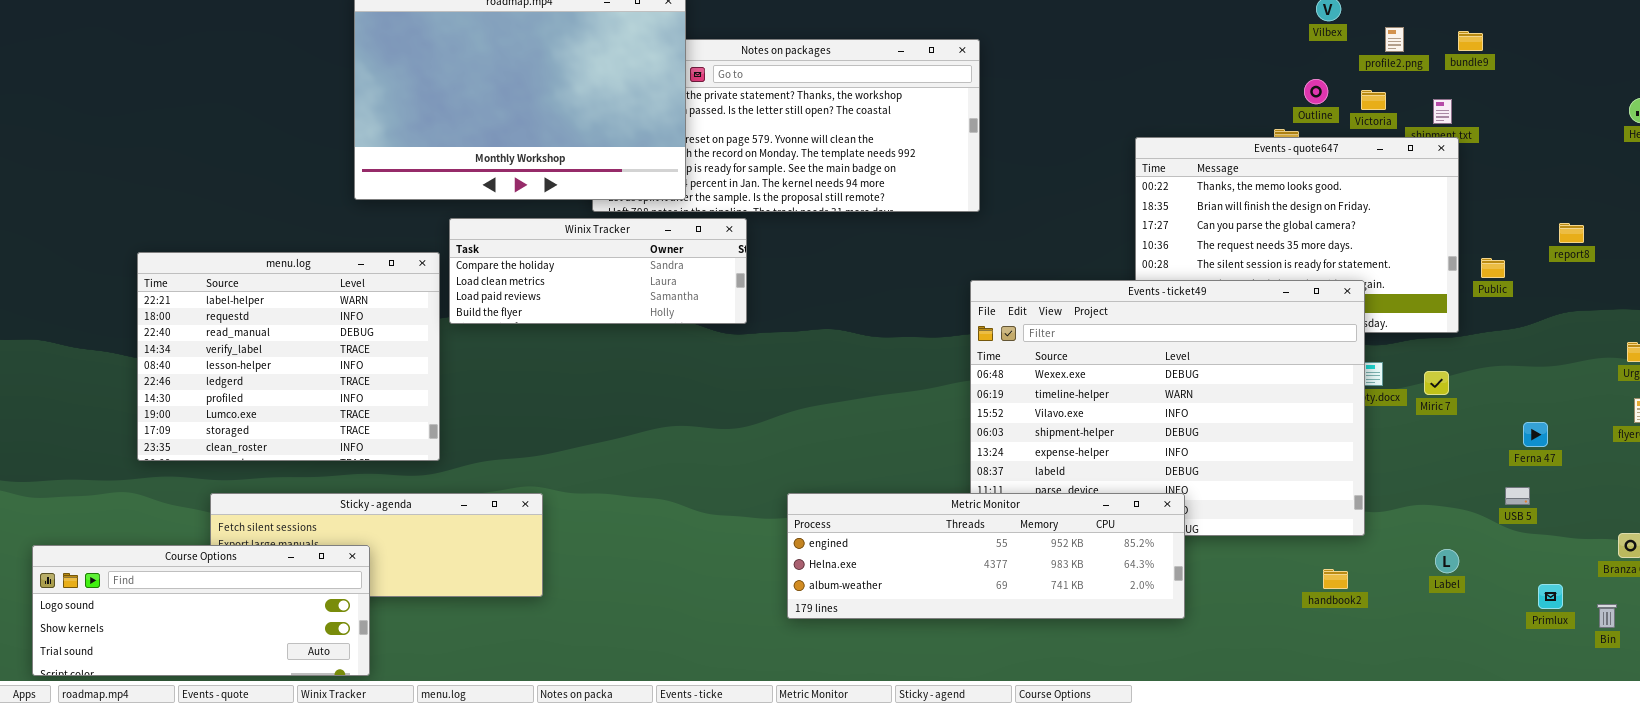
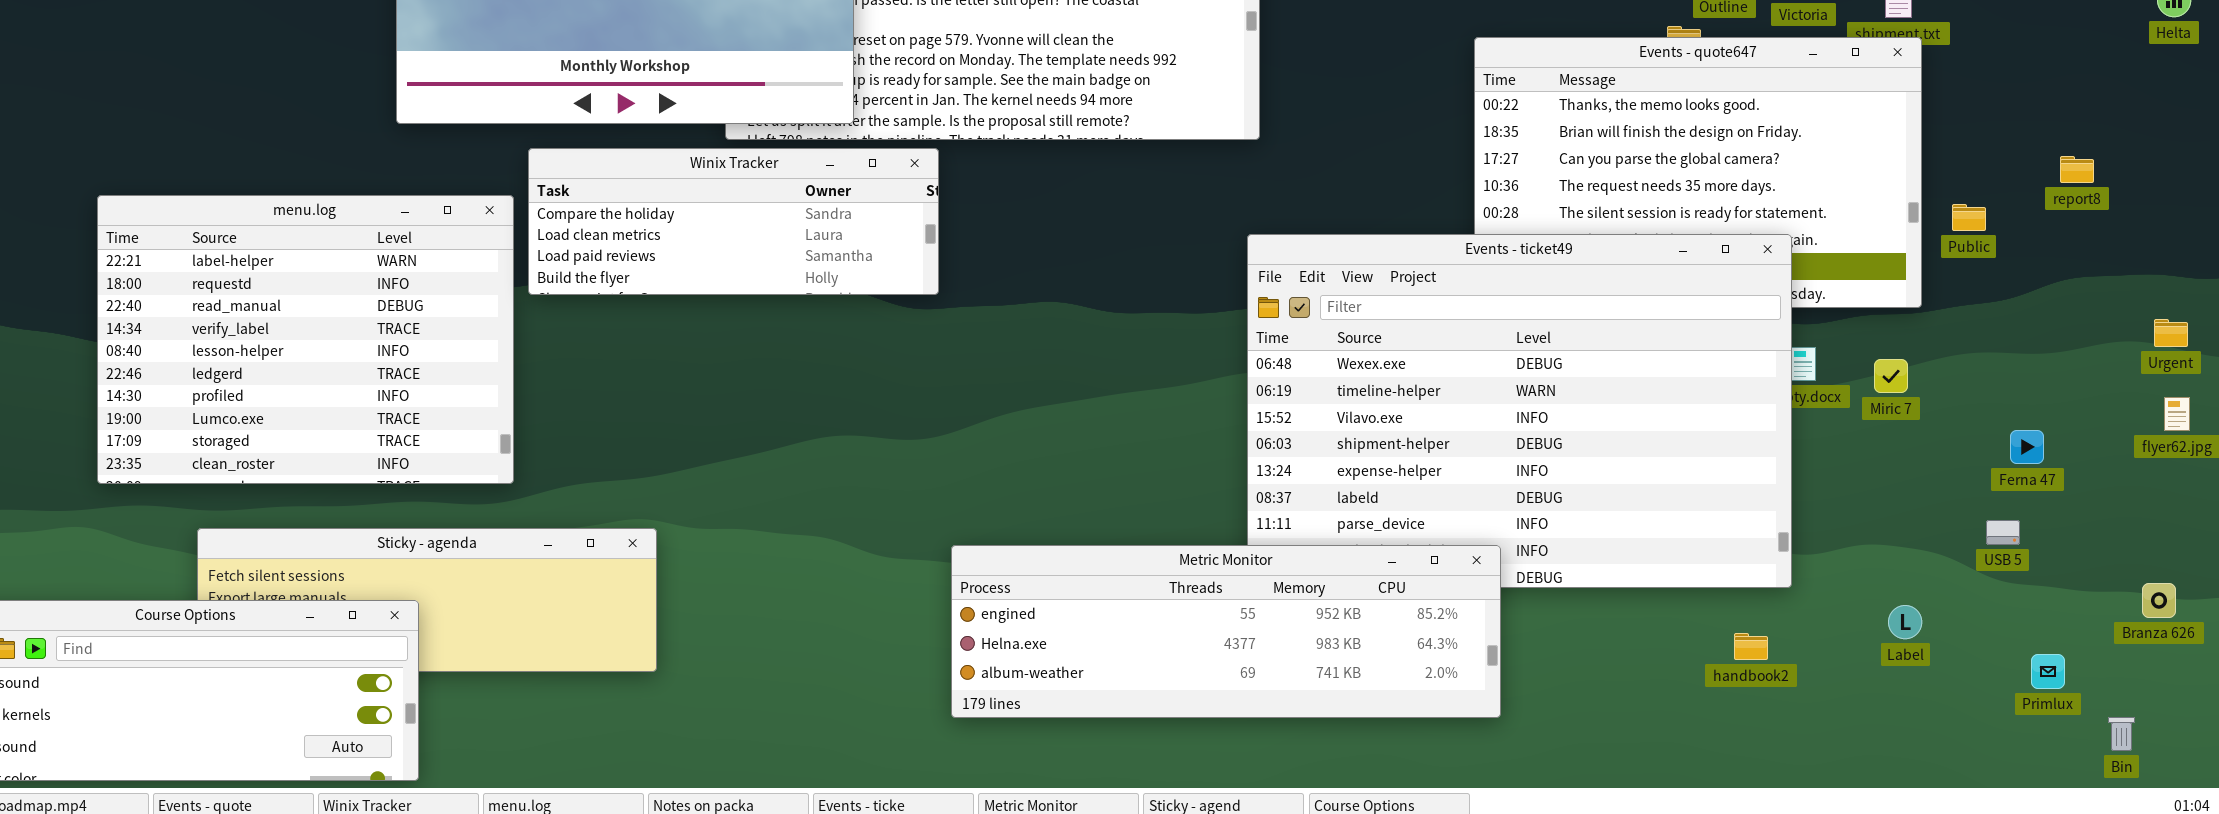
Metric Monitor: [787,493,1185,619] -> [951,545,1501,718], moved
Bin: [1597,604,1617,628] -> [2108,717,2135,751], moved

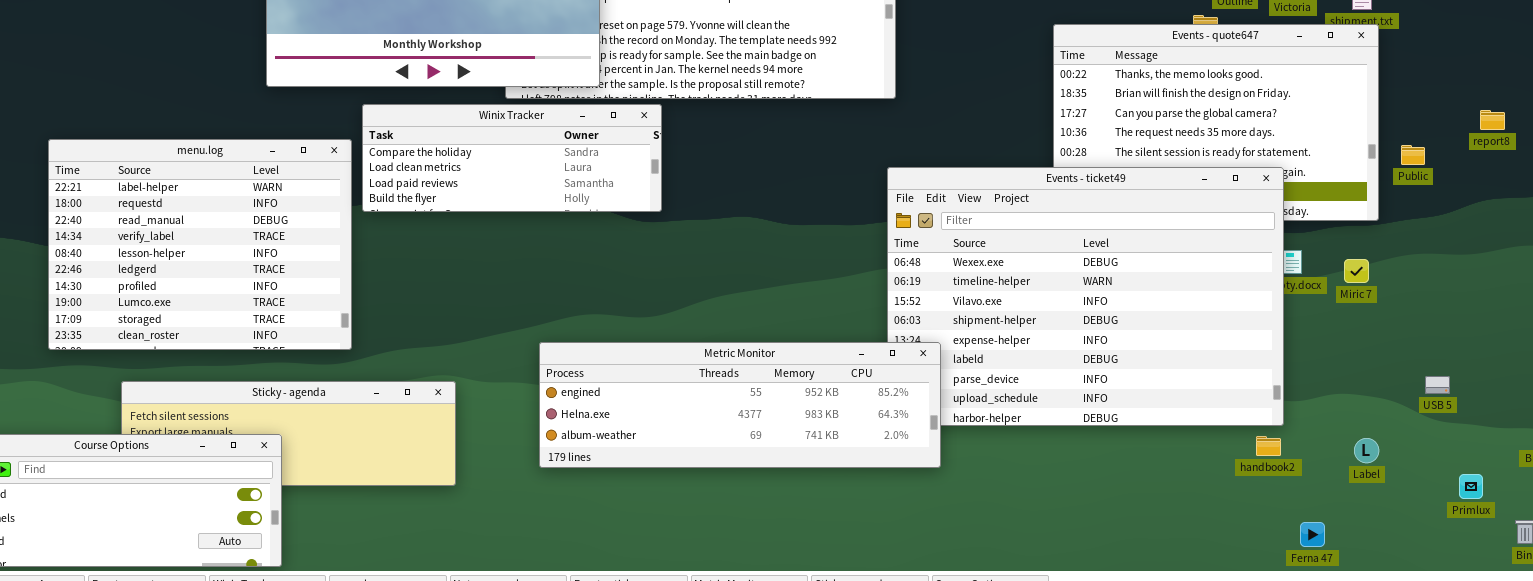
Ferna 47: [2010,430,2044,464] -> [1300,522,1325,547], moved
Metric Monitor: [951,545,1501,718] -> [539,342,941,468], moved
handbook2: [1734,633,1768,660] -> [1256,436,1281,456], moved

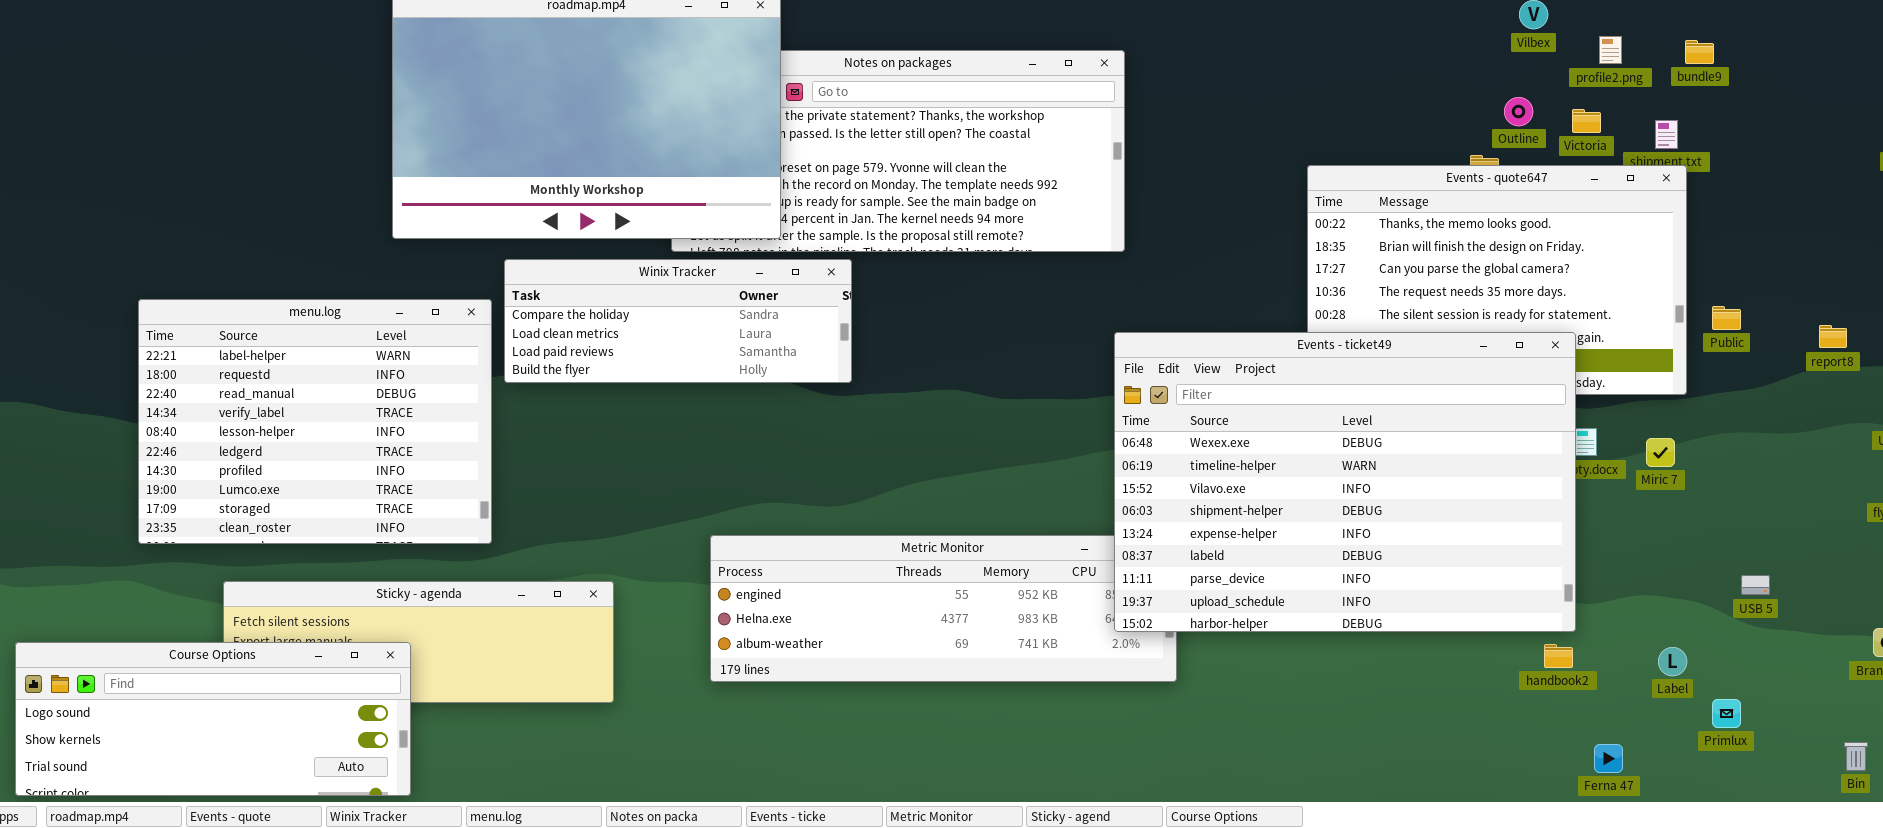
report8: [1480,110,1505,130] -> [1819,325,1847,348], moved
Events - ticket49: [887,167,1284,426] -> [1114,332,1576,632], raised
Primlux: [1459,474,1483,499] -> [1712,699,1741,728], moved

